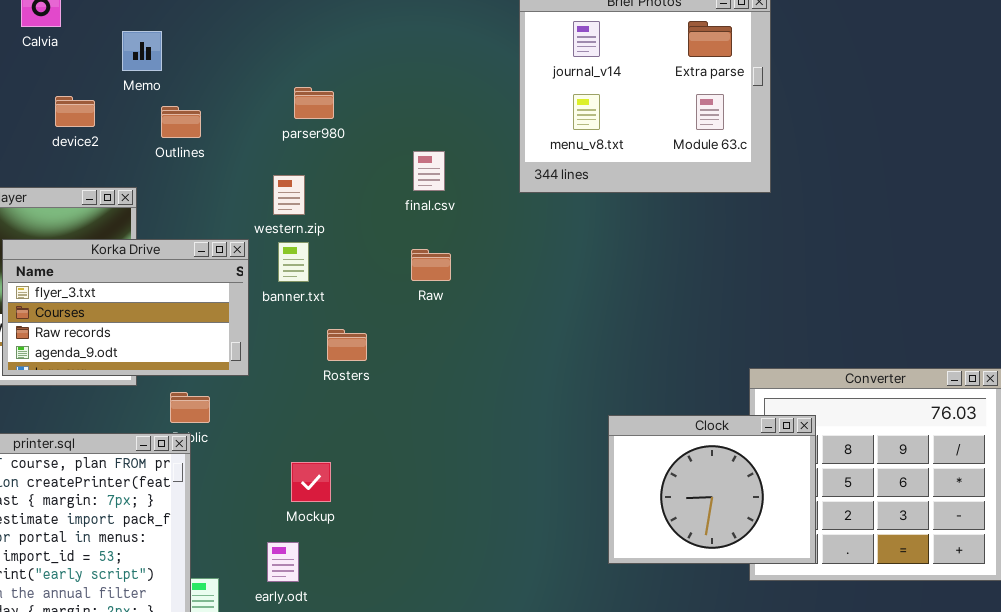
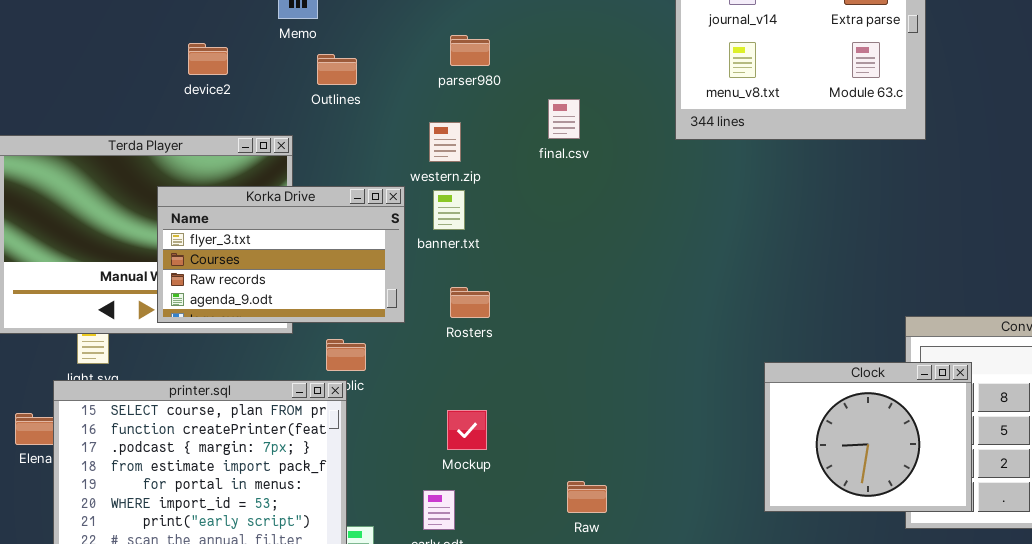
device2: [55,96,95,127] -> [188,43,228,75], moved
final.csv: [413,151,445,191] -> [548,99,580,139], moved
Raw: [411,249,451,281] -> [567,481,607,513], moved
Rosters: [327,329,367,361] -> [450,287,490,318], moved

